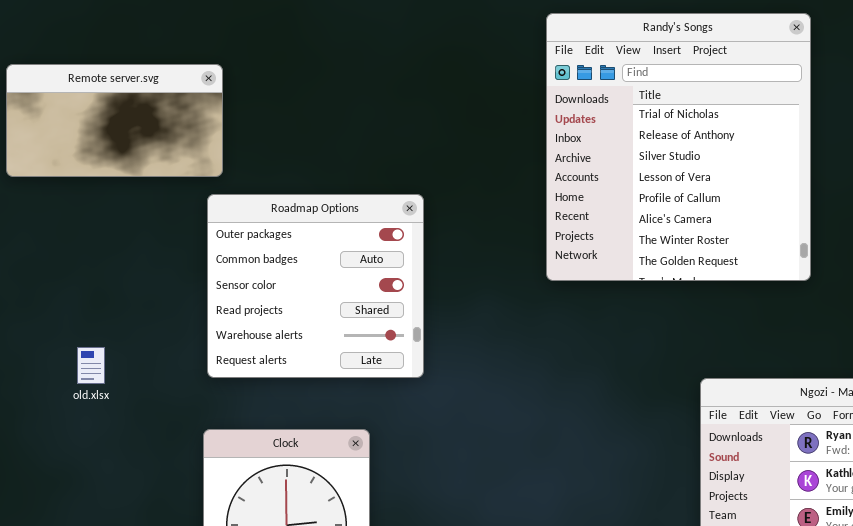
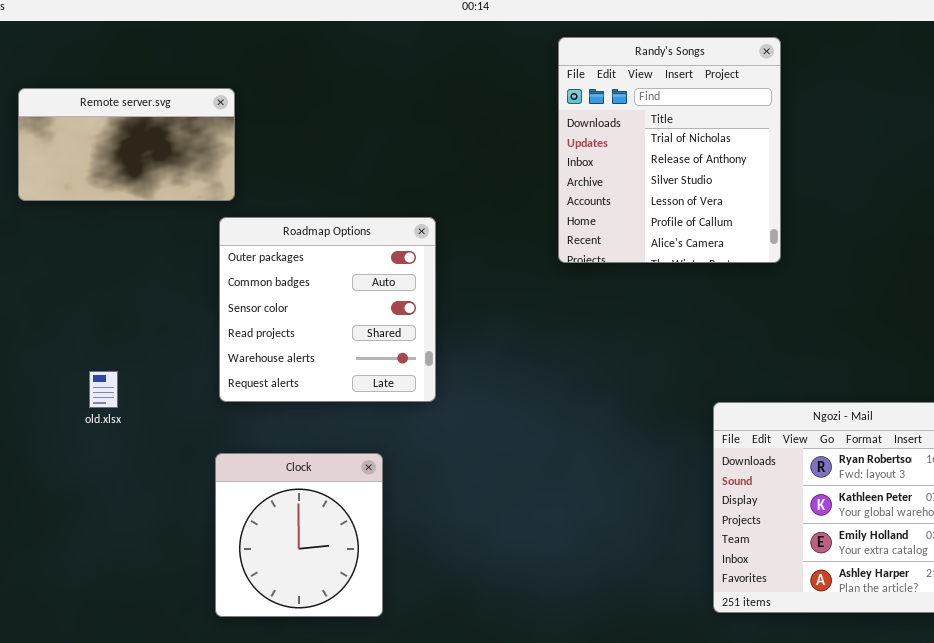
Randy's Songs: [546,13,811,281] -> [558,37,781,263], resized

